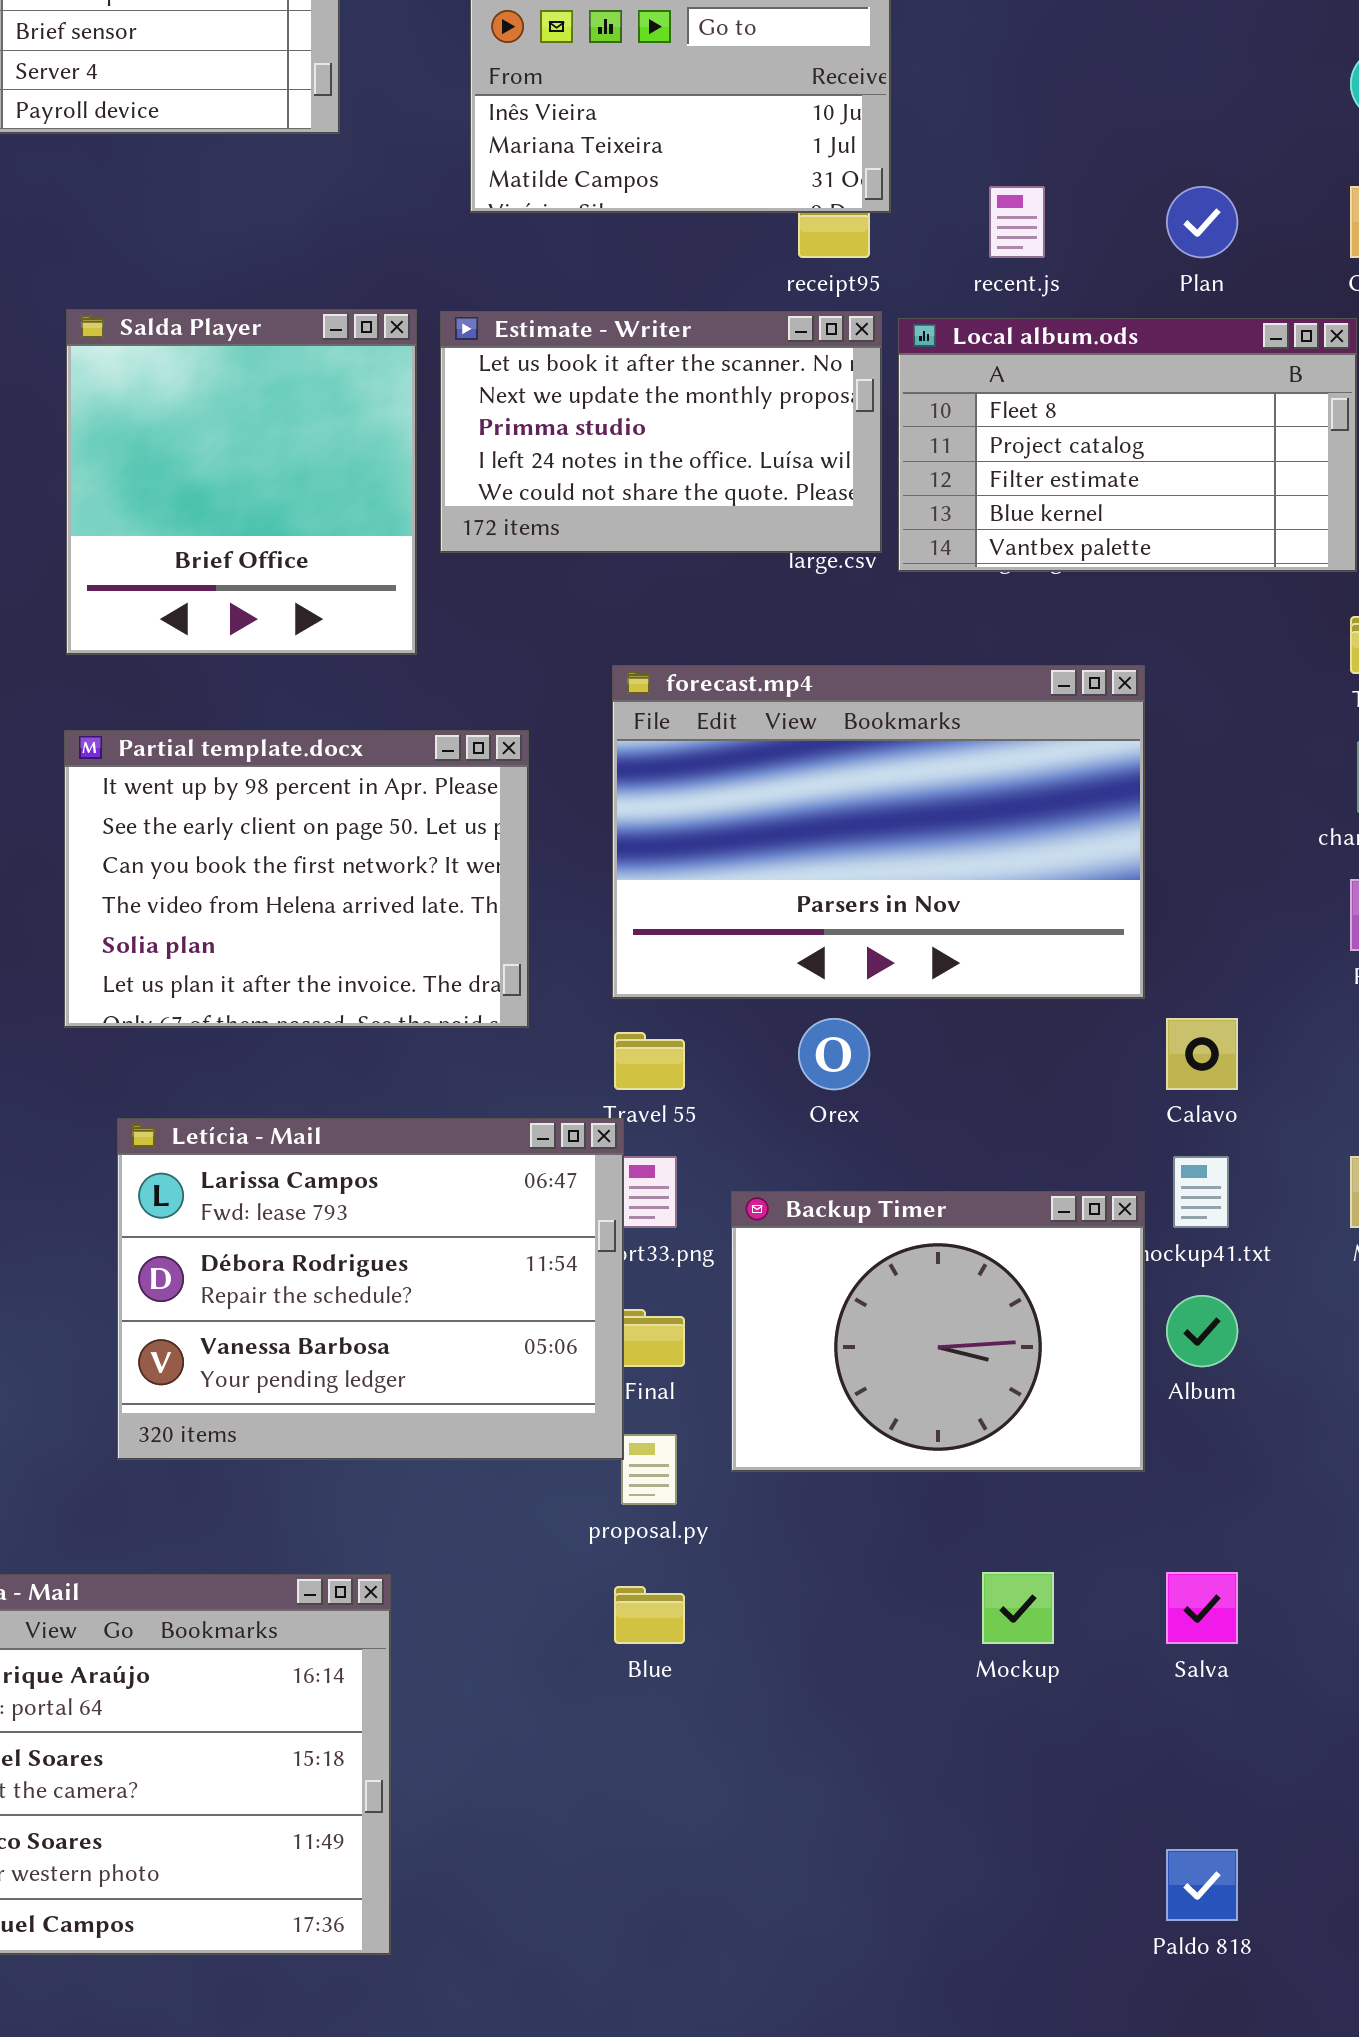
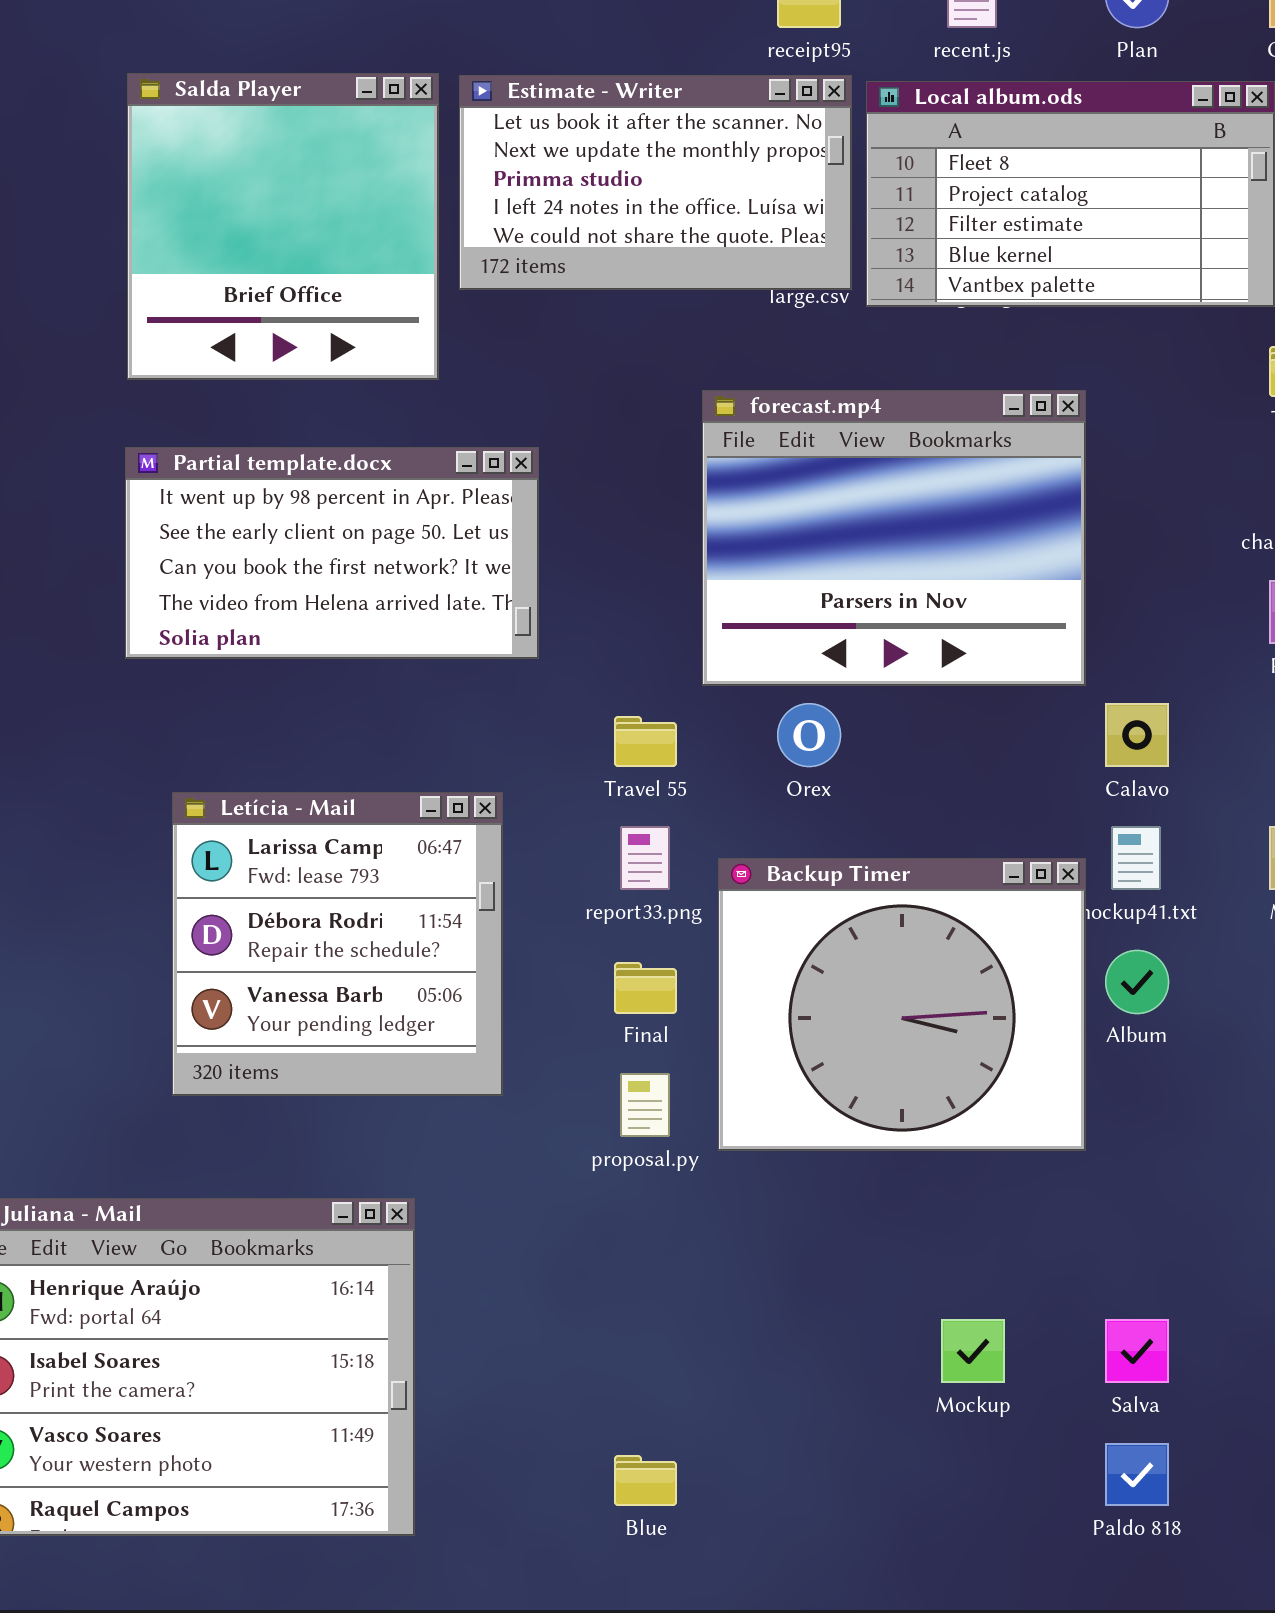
forecast.mp4: [612,665,1145,999] -> [702,390,1086,686], resized
Partial template.docx: [64,730,529,1028] -> [125,447,539,659], resized
Letícia - Mail: [117,1118,624,1460] -> [172,792,503,1096], resized
Backup Timer: [731,1191,1145,1472] -> [718,858,1086,1151], resized
Mockup: [982,1572,1054,1644] -> [941,1319,1005,1383], moved
Salva: [1166,1572,1238,1644] -> [1105,1319,1169,1383], moved
Blue: [614,1586,685,1644] -> [614,1455,677,1506], moved

